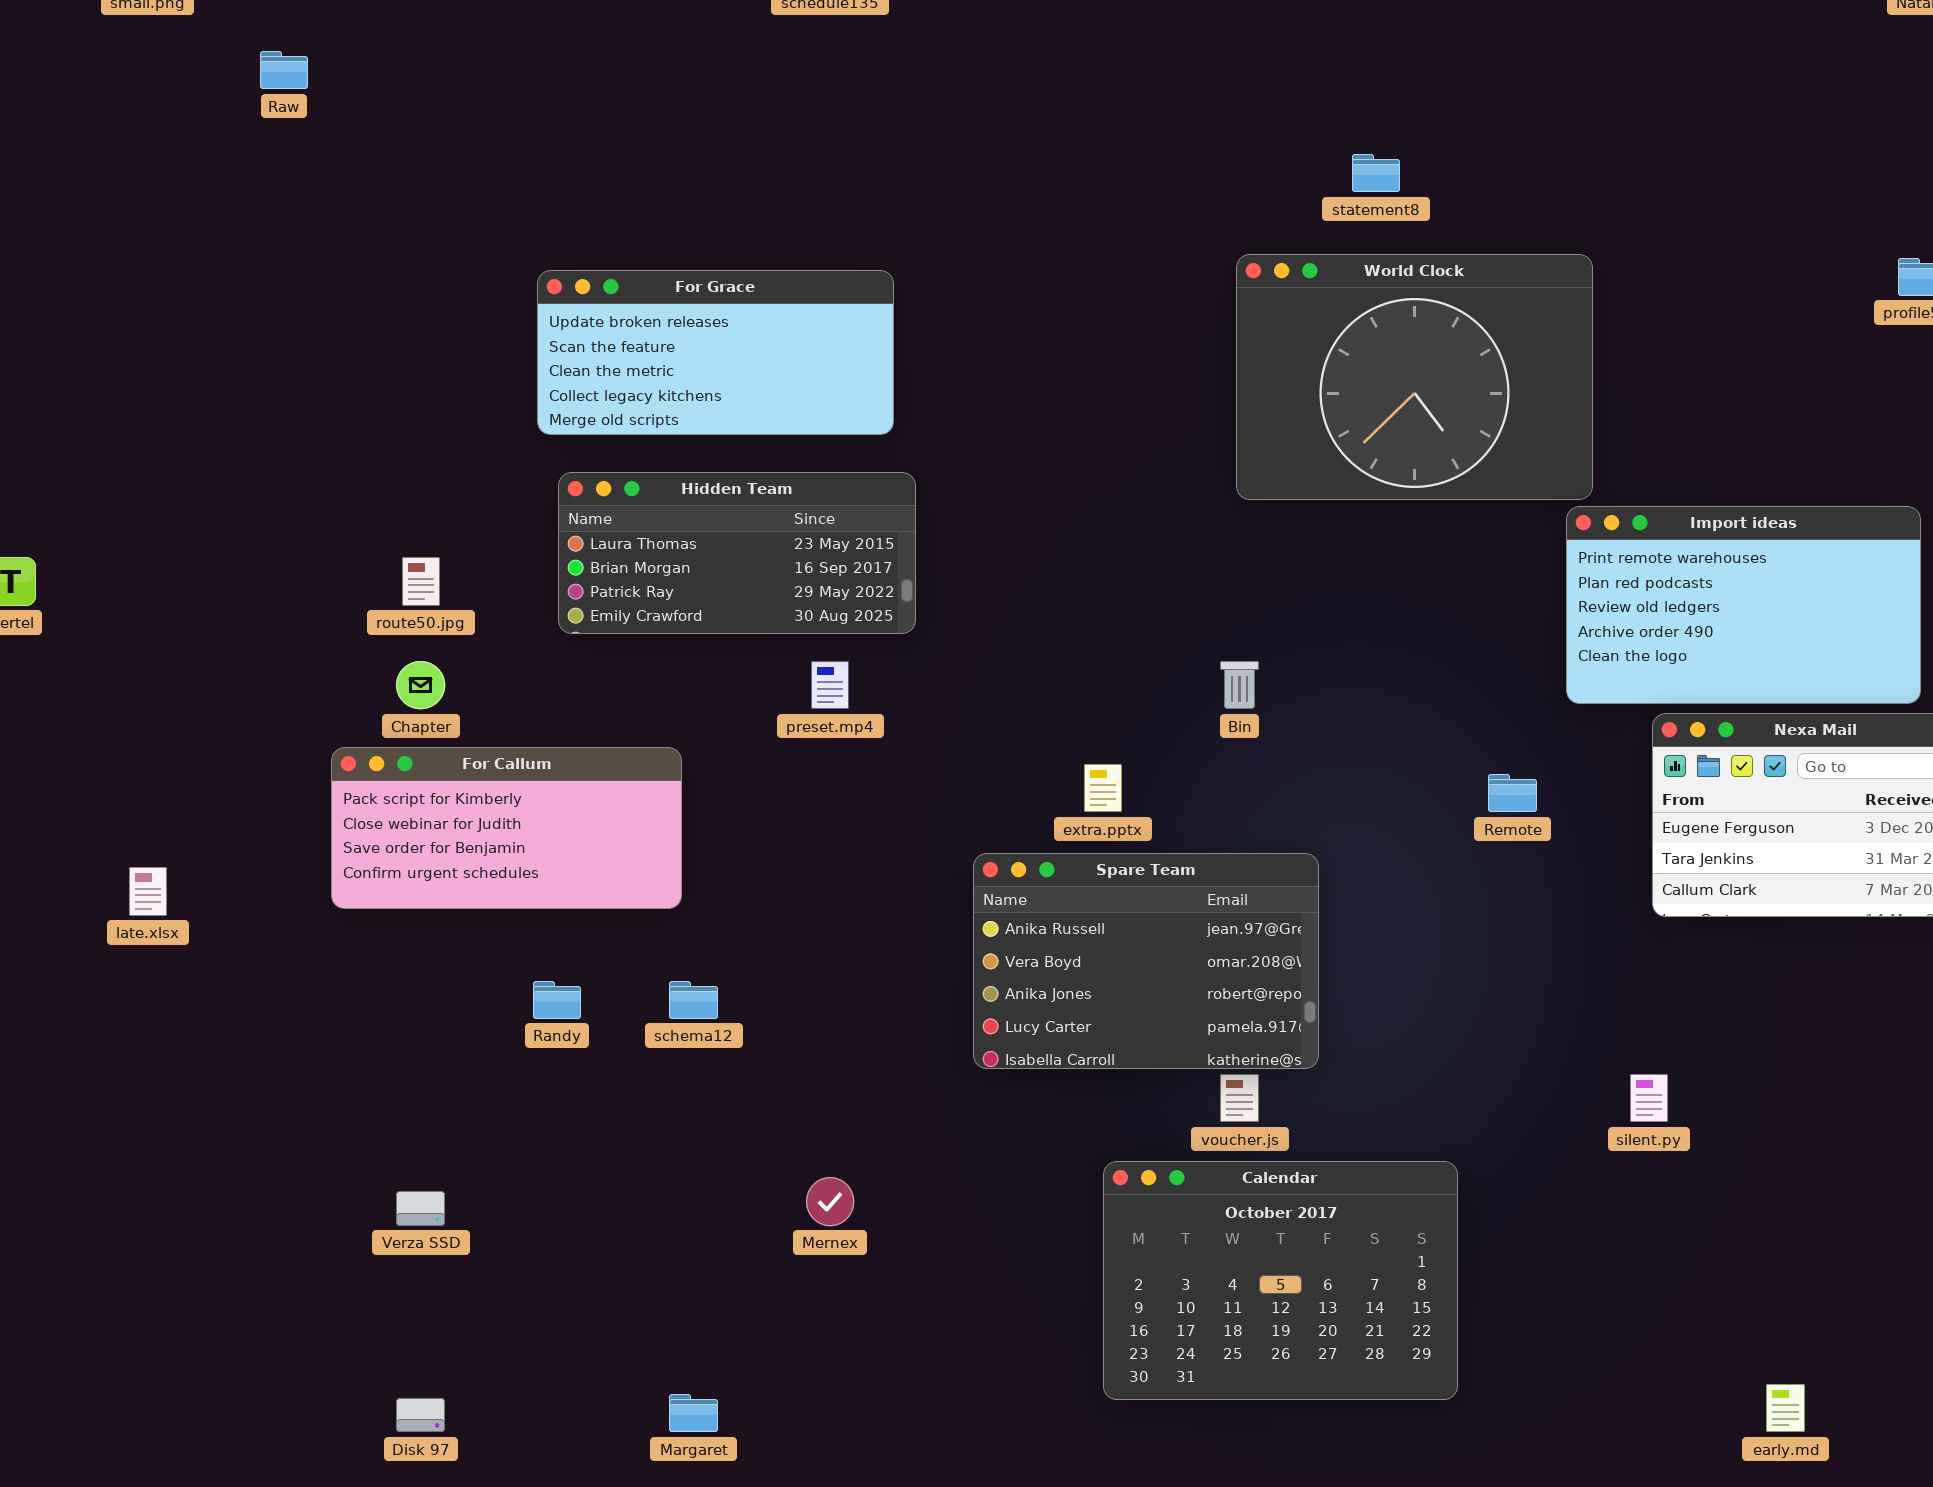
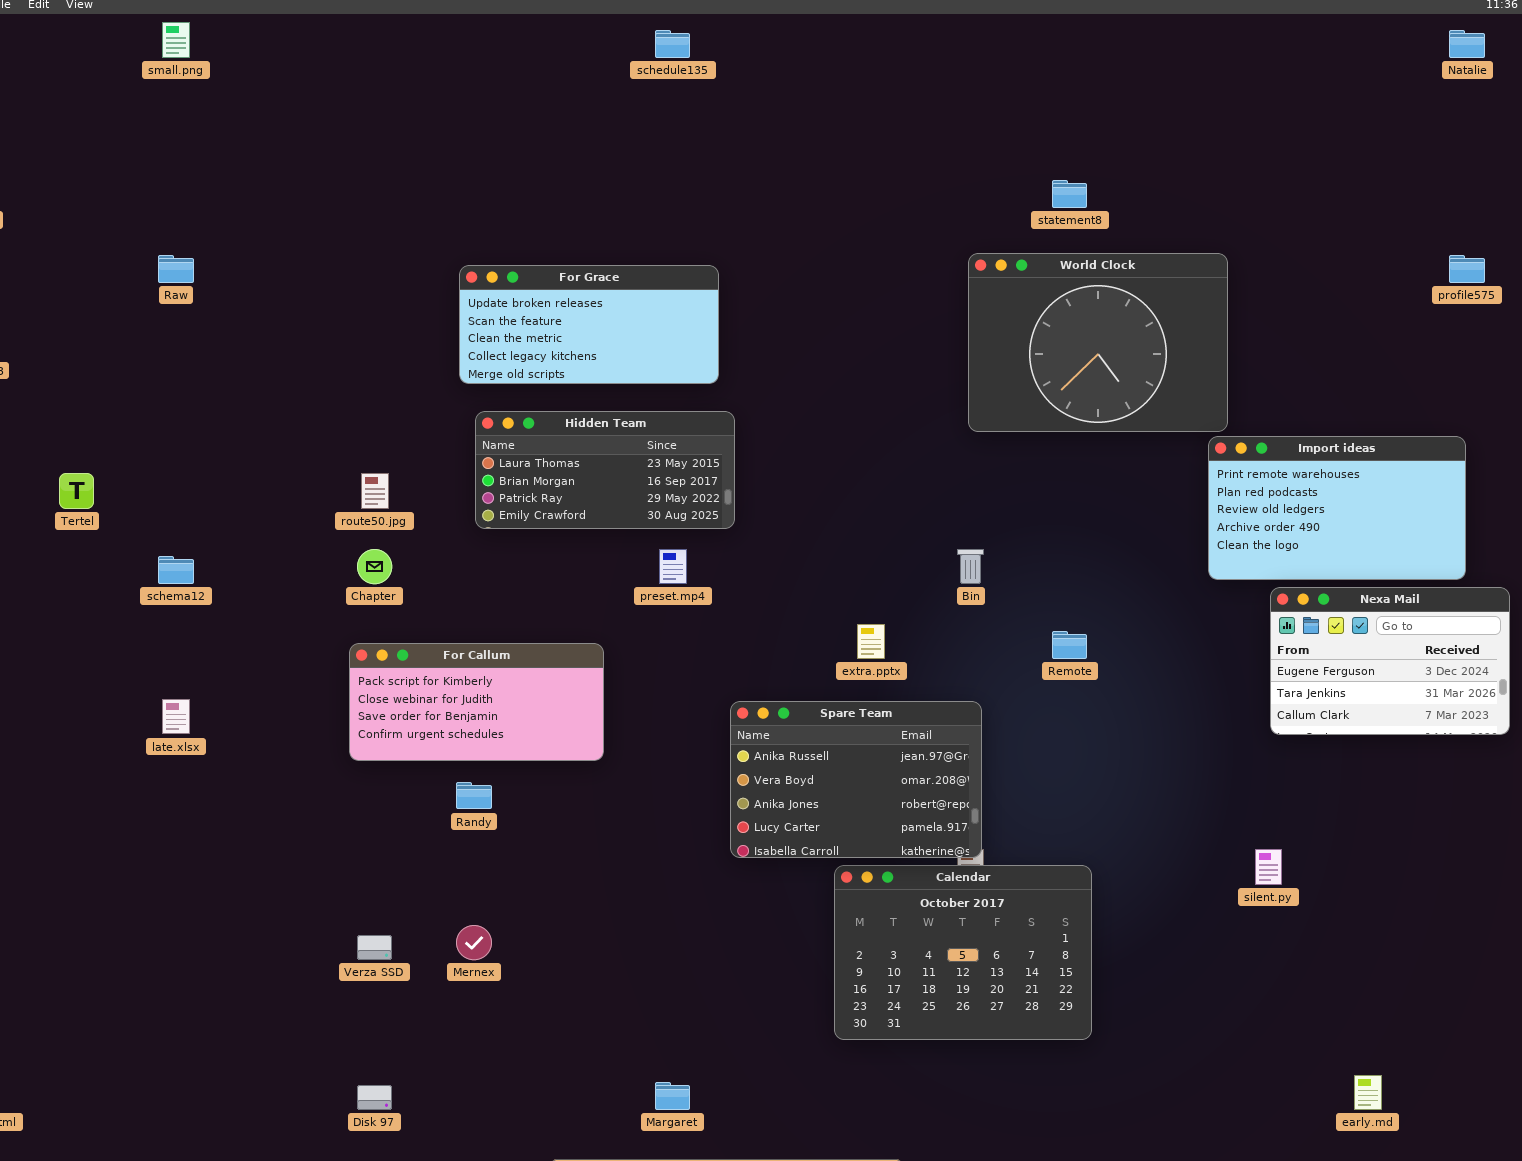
Raw: [260,51,308,89] -> [158,255,194,283], moved
For Callum: [331,747,682,909] -> [349,643,604,761], moved
Remote: [1488,774,1537,812] -> [1052,631,1087,659], moved
Spare Team: [973,853,1319,1069] -> [730,701,982,858], moved
schema12: [669,981,718,1019] -> [158,556,194,584], moved
Calendar: [1103,1161,1458,1400] -> [834,865,1092,1040], moved
Mernex: [806,1177,854,1226] -> [456,925,492,960], moved
Margaret: [669,1394,718,1432] -> [655,1082,690,1110], moved

